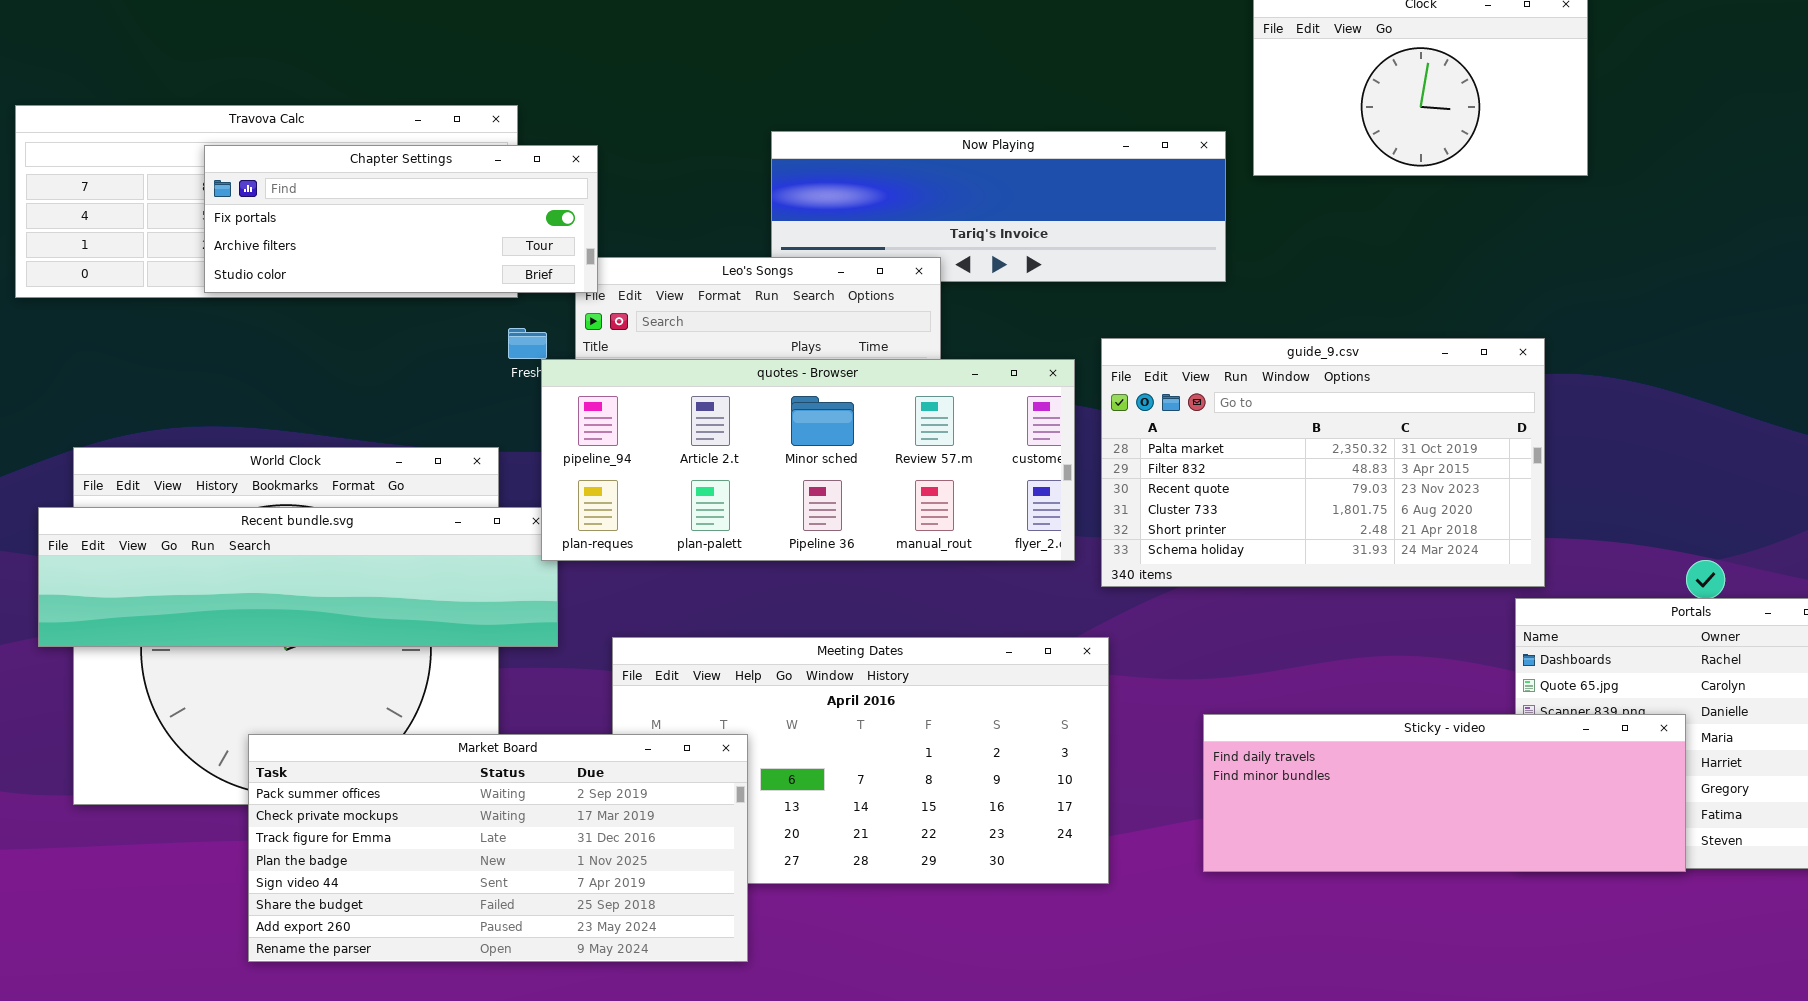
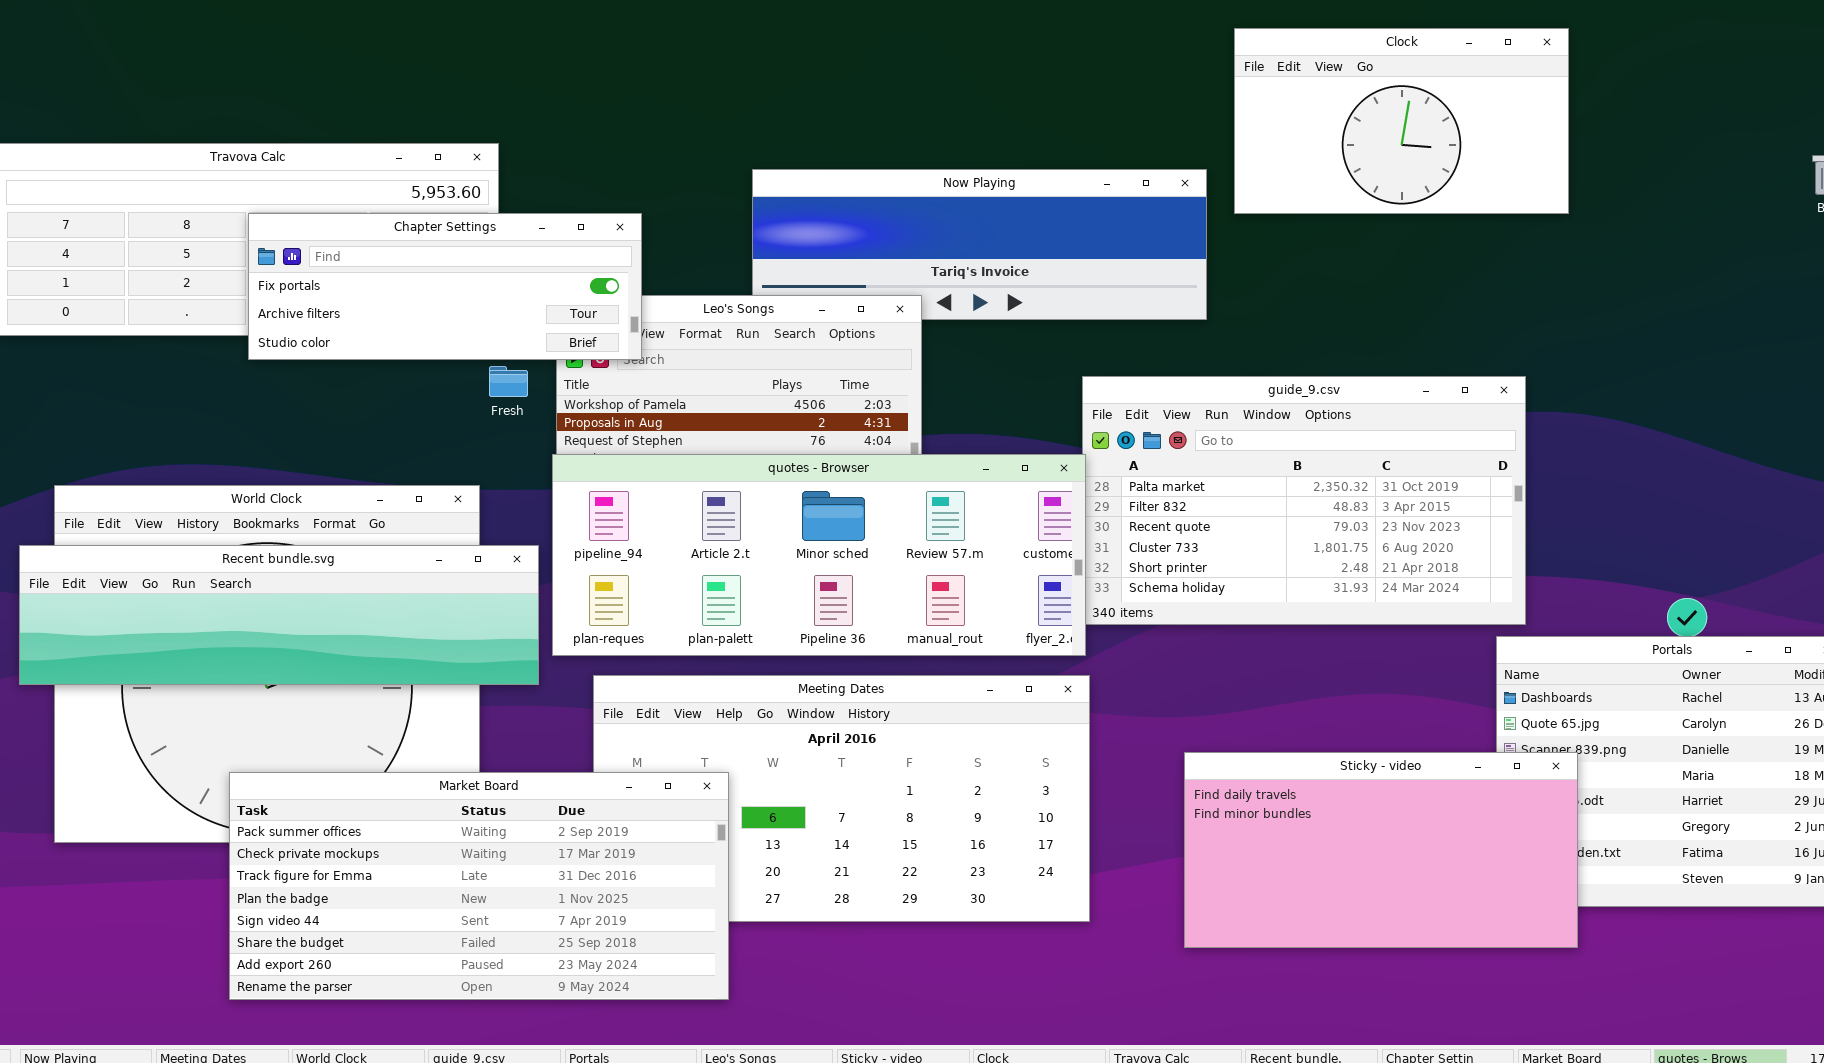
Chapter Settings: [204,145,598,293] -> [248,213,642,360], moved
quotes - Browser: [541,359,1075,561] -> [552,454,1086,656], moved
Sticky - video: [1203,714,1686,872] -> [1184,752,1578,948], resized

